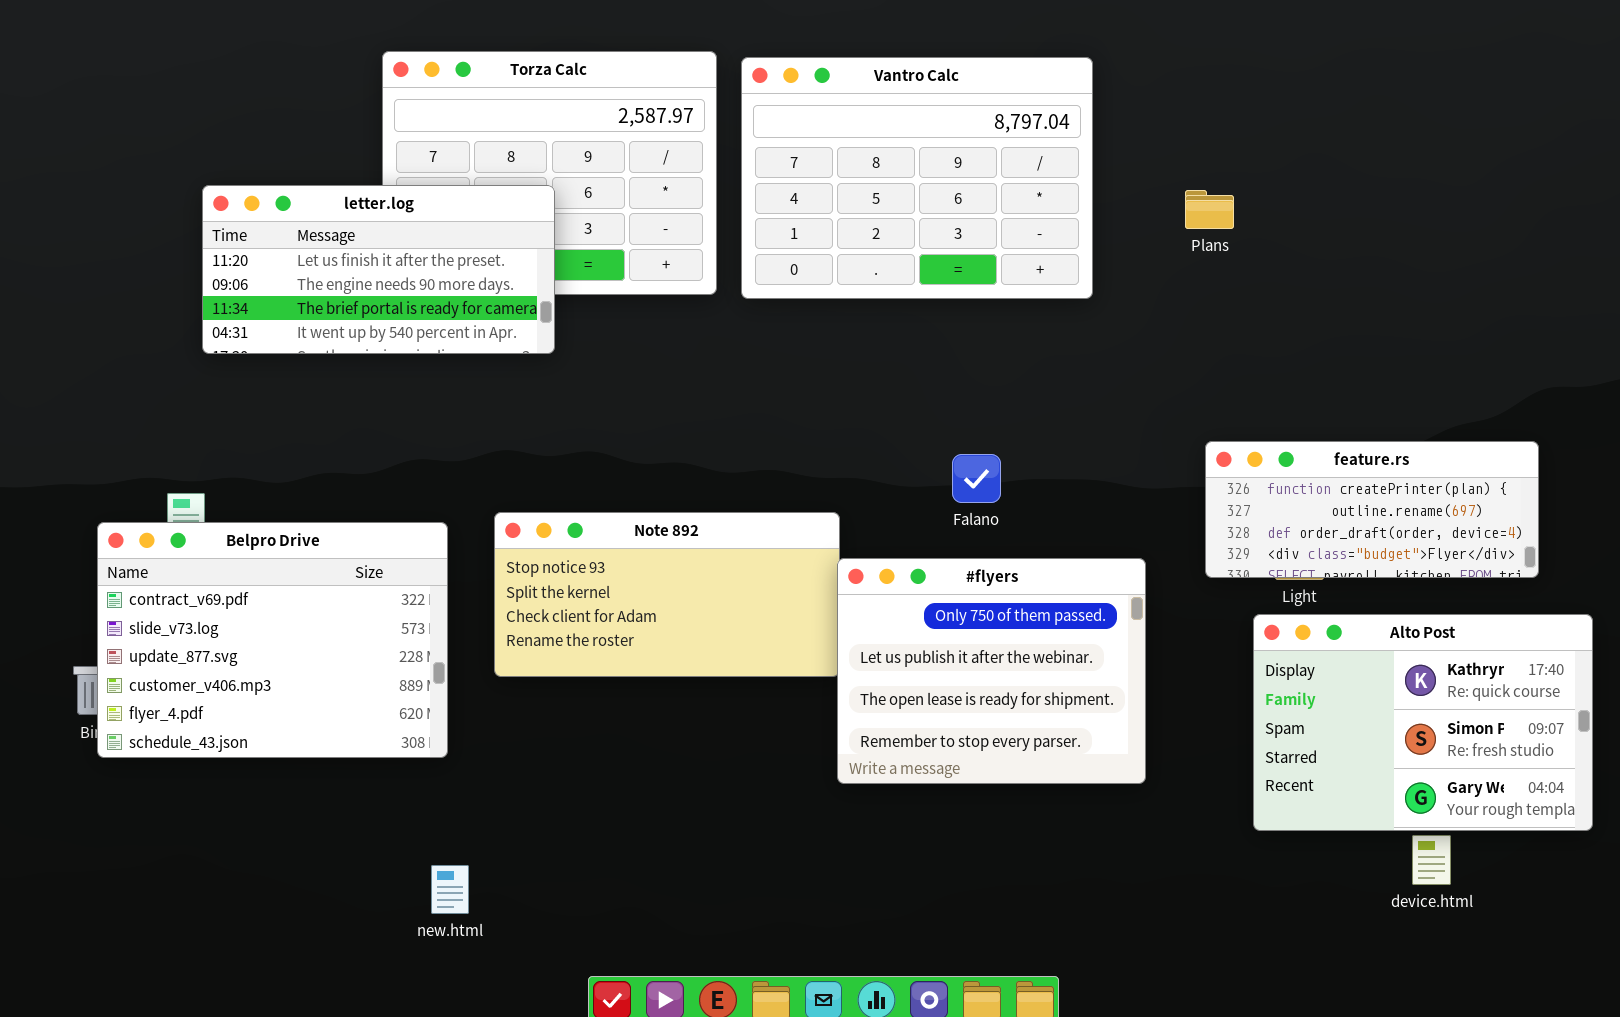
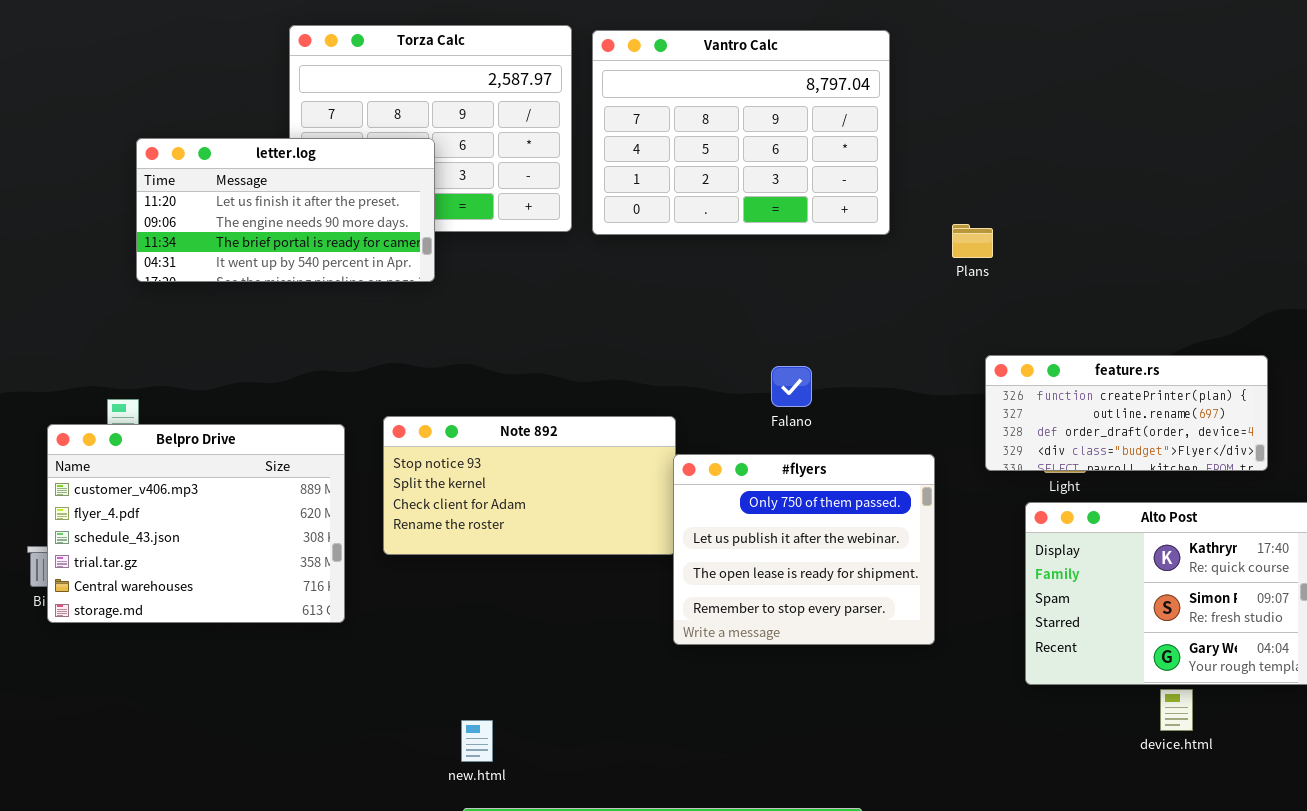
Plans: [1185,190,1234,229] -> [952,224,993,258], moved
Belpro Drive: [97,522,448,758] -> [47,424,345,623], scrolled down 3 rows
new.html: [431,865,469,914] -> [461,720,493,762], moved

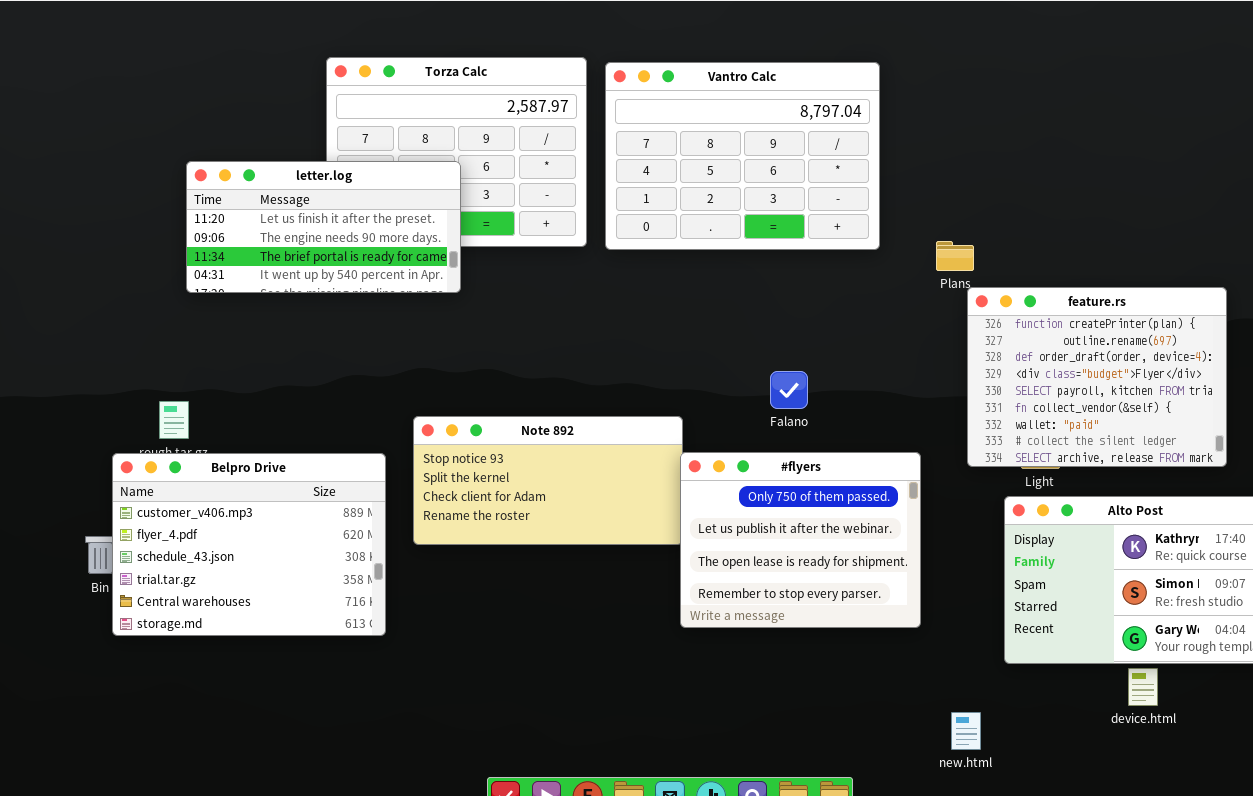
feature.rs: [985,355,1268,471] -> [967,287,1227,467], resized
Belpro Drive: [47,424,345,623] -> [112,453,386,636], moved
new.html: [461,720,493,762] -> [951,712,981,750], moved

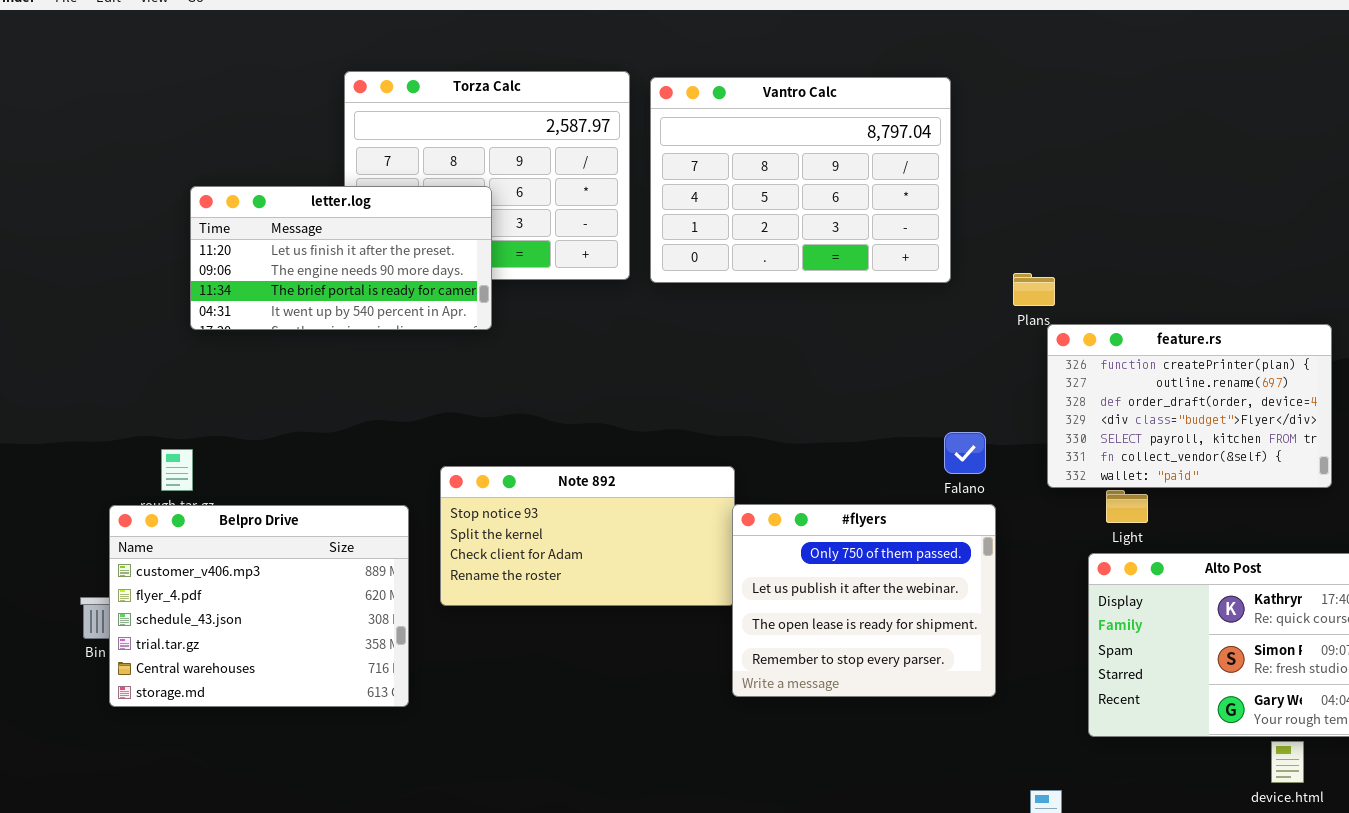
feature.rs: [967,287,1227,467] -> [1047,324,1332,488], resized
Falano: [770,371,808,409] -> [944,432,986,474], moved
device.html: [1128,668,1158,706] -> [1271,741,1304,783], moved

